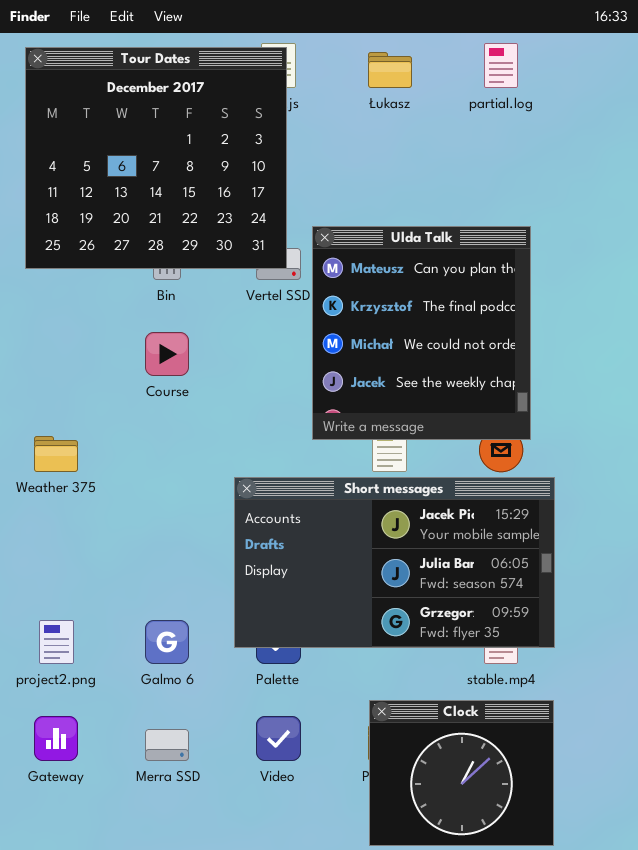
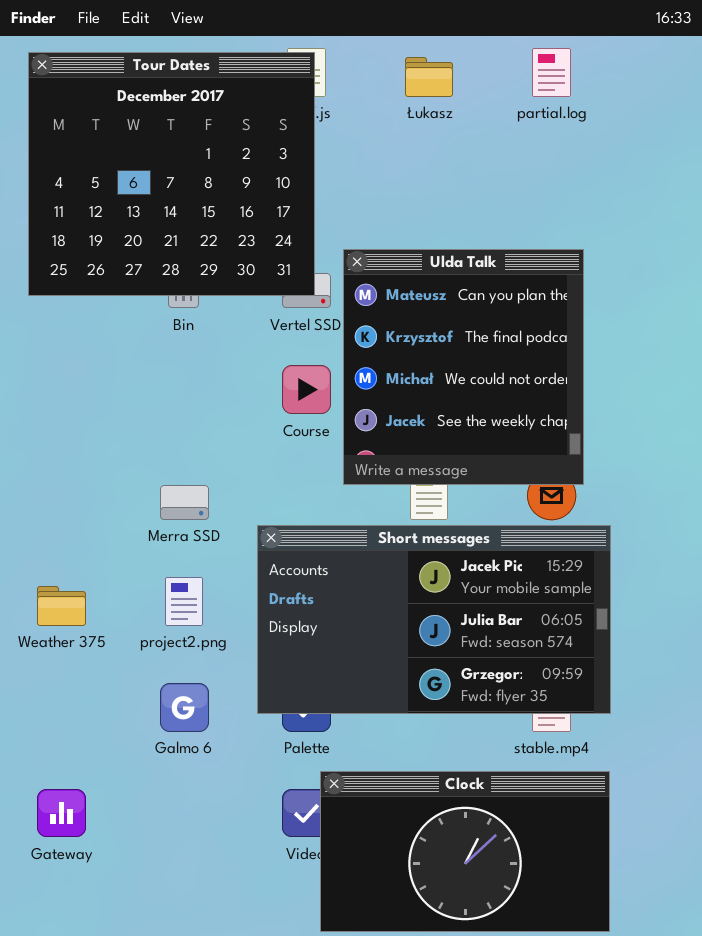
Course: [145,332,189,376] -> [282,365,331,414], moved
Weather 375: [34,436,78,472] -> [37,586,86,626], moved
project2.png: [39,620,74,664] -> [165,577,203,626], moved
Clock: [369,700,554,846] -> [320,771,610,932], resized
Merra SSD: [145,729,189,761] -> [160,485,209,520], moved

